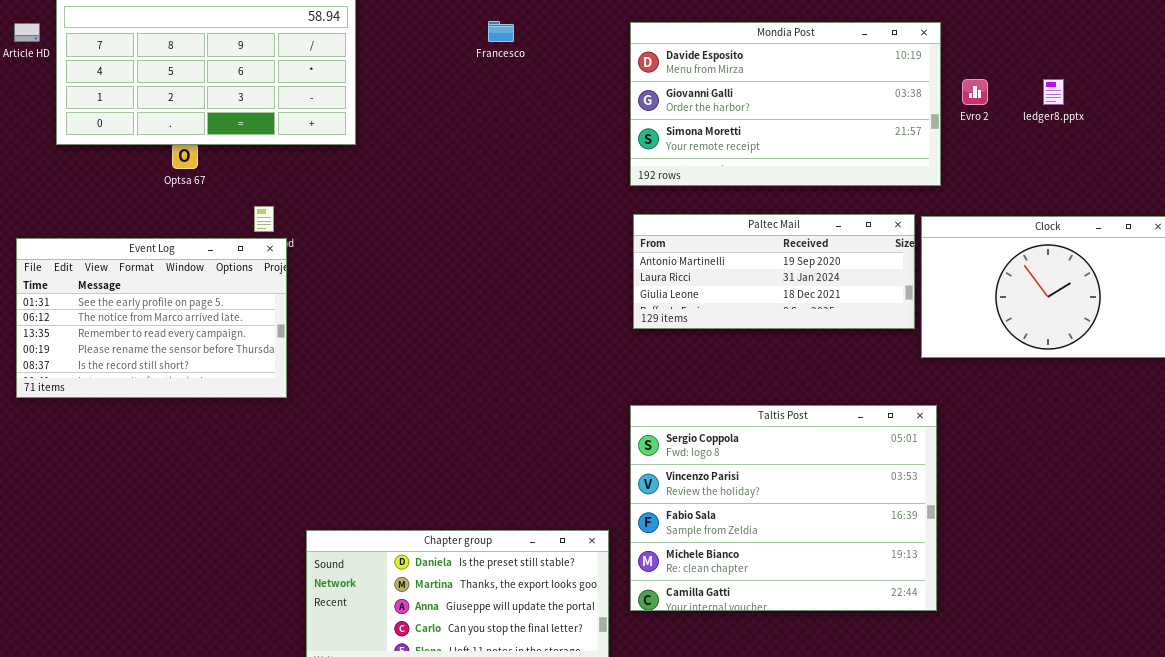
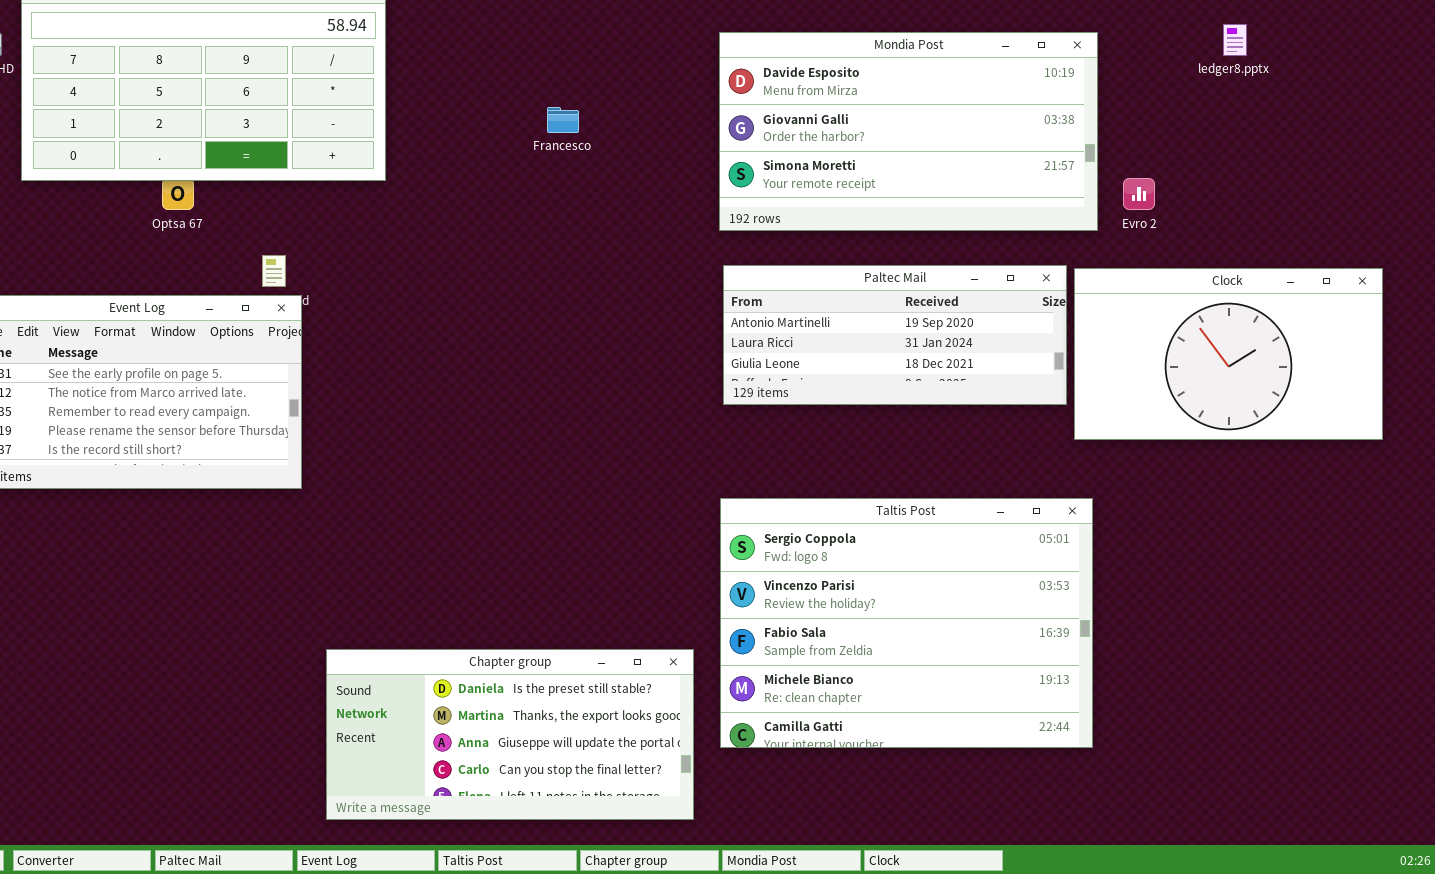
Francesco: [488,21,514,42] -> [547,107,579,133], moved
Evro 2: [962,79,988,105] -> [1123,178,1155,210], moved
ledger8.pptx: [1043,79,1064,105] -> [1223,24,1247,56], moved

